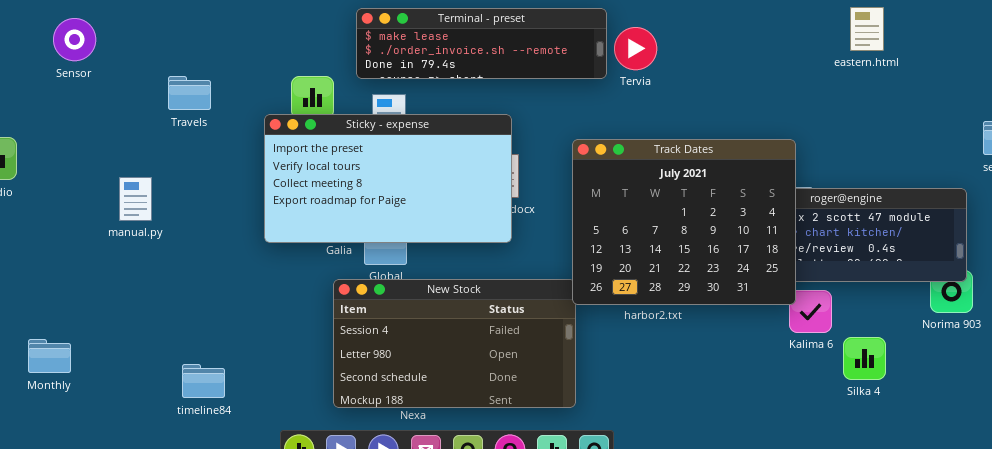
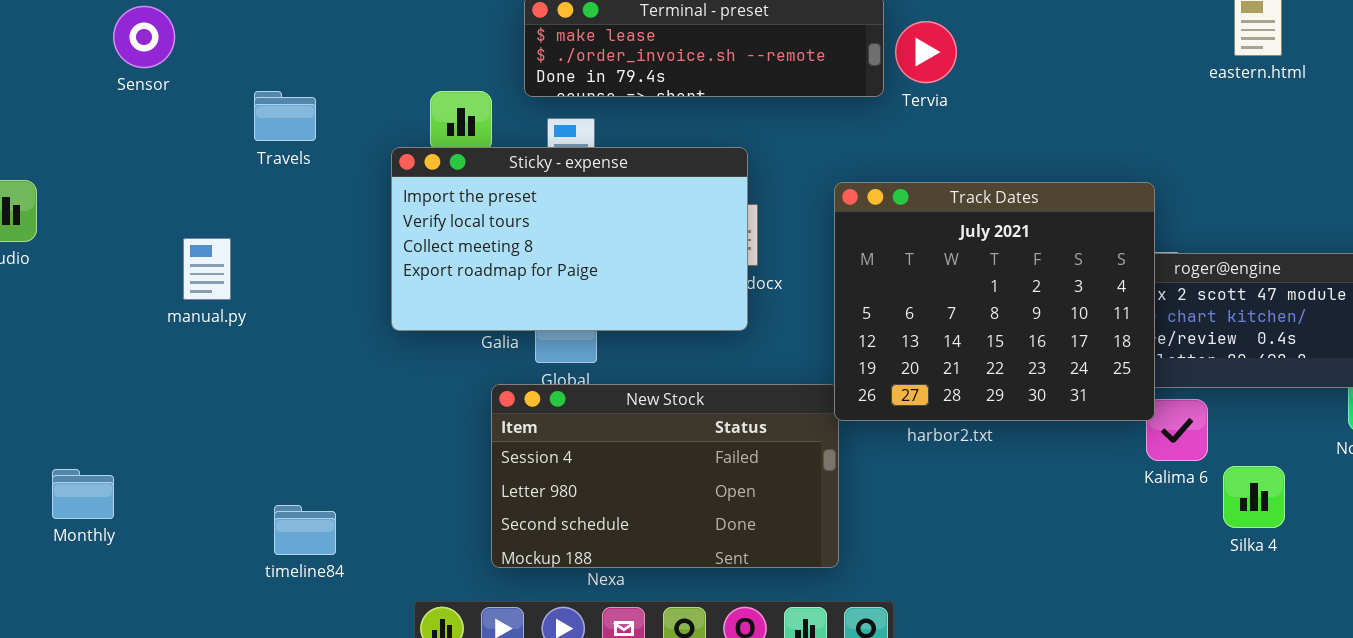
Sensor: [53,18,96,61] -> [113,6,175,68], moved

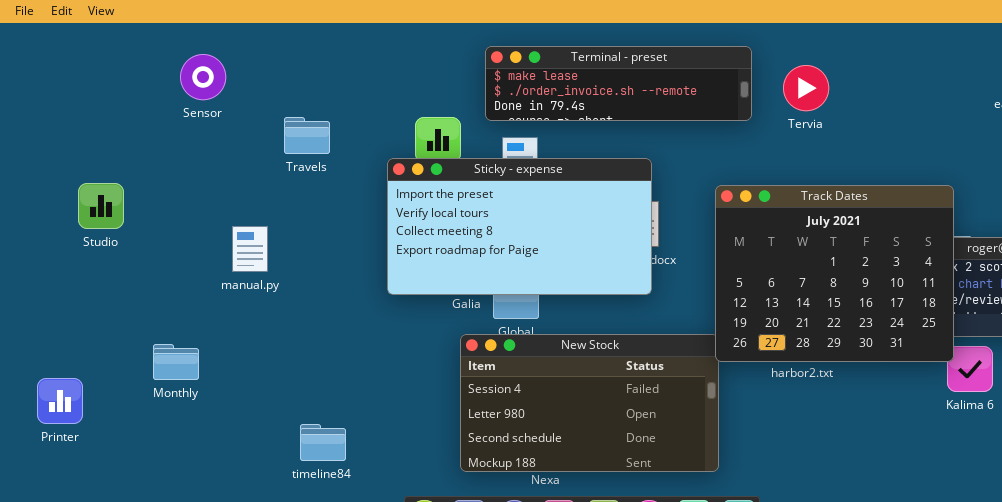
Tervia: [895,21,957,83] -> [783,65,829,111], moved
Monthly: [52,469,114,519] -> [153,344,199,380], moved

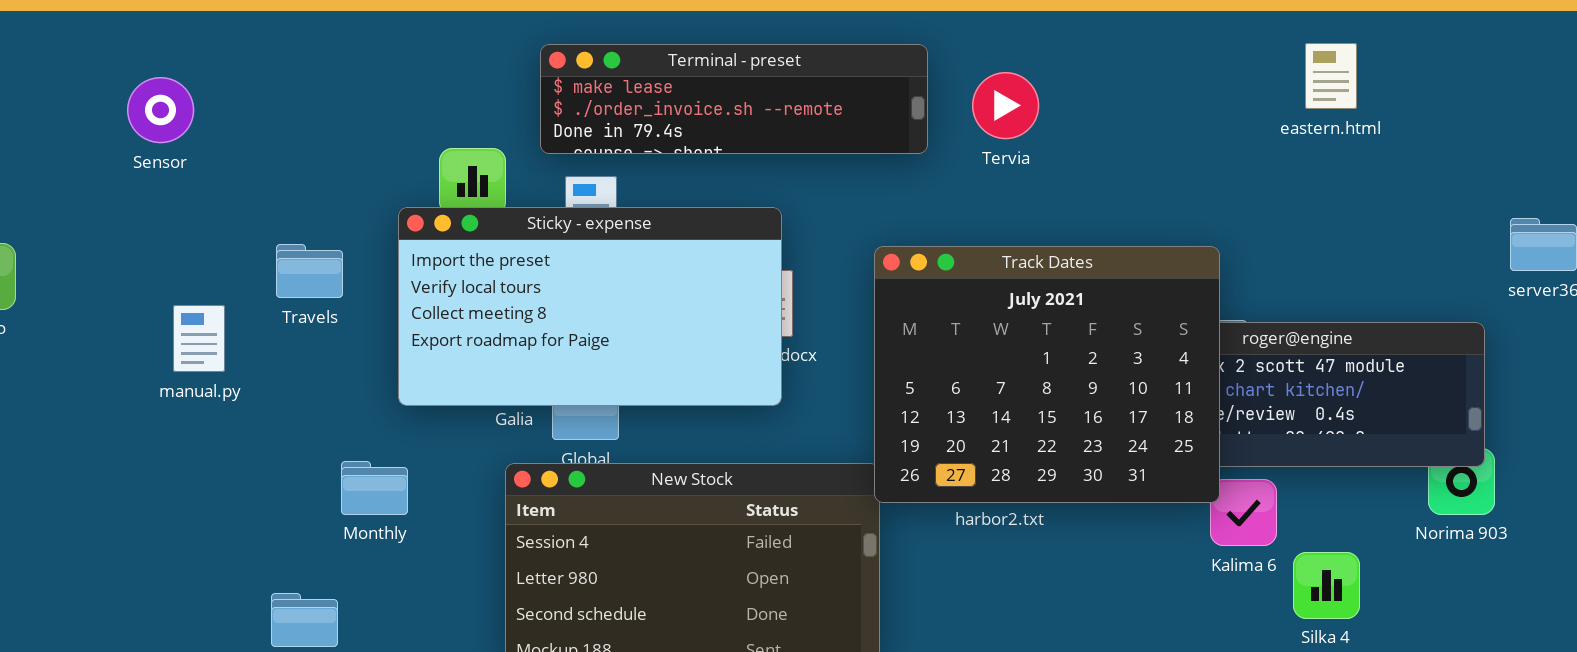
Sensor: [180,54,226,100] -> [127,77,194,143], moved
Travels: [284,117,330,154] -> [276,244,343,298], moved
Monthly: [153,344,199,380] -> [341,461,408,515], moved

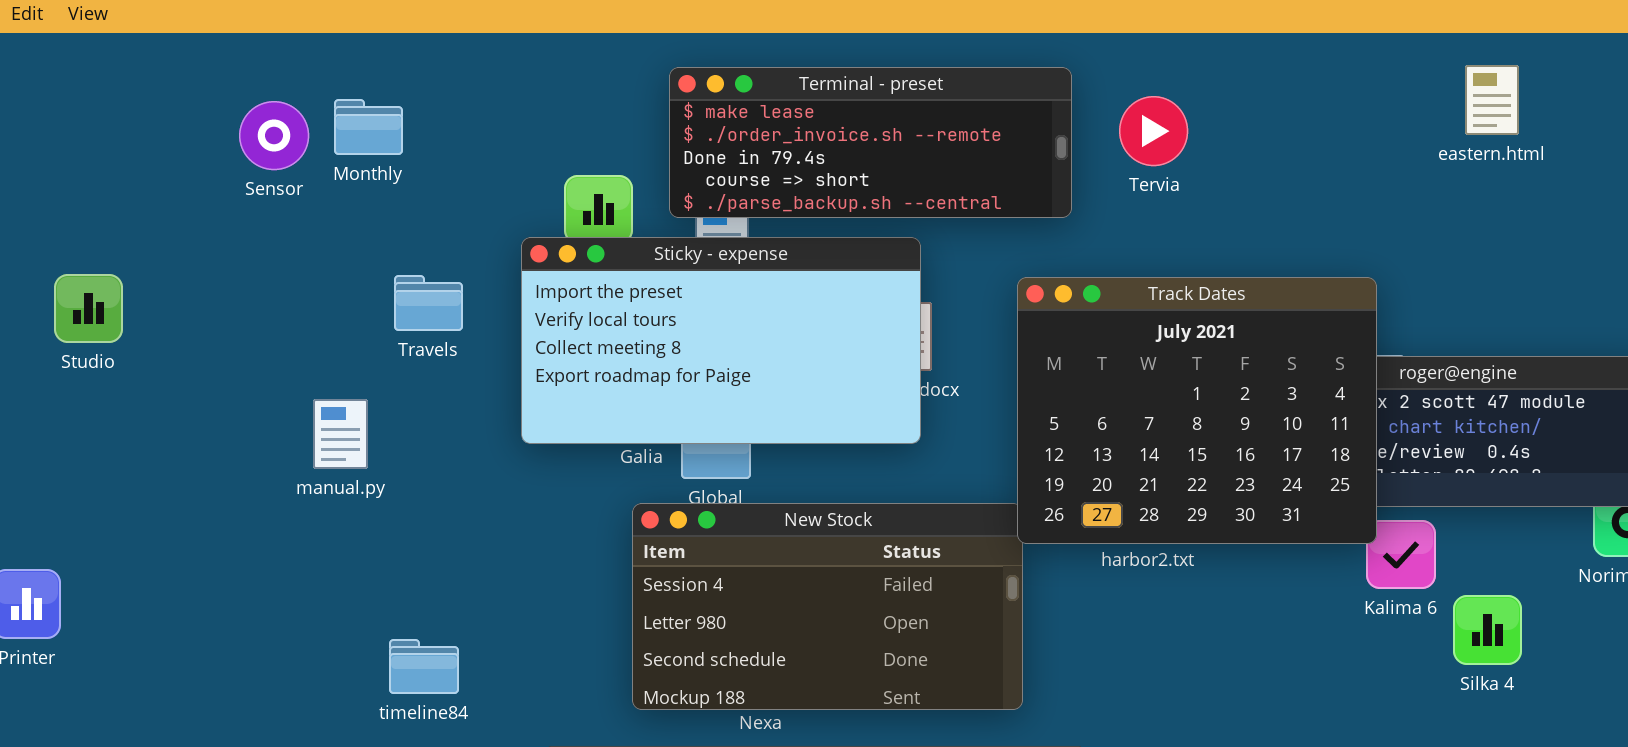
Terminal - preset: [540,44,928,154] -> [669,67,1072,218], resized
manual.py: [173,305,225,372] -> [313,399,368,469], moved
Monthly: [341,461,408,515] -> [334,99,403,155], moved

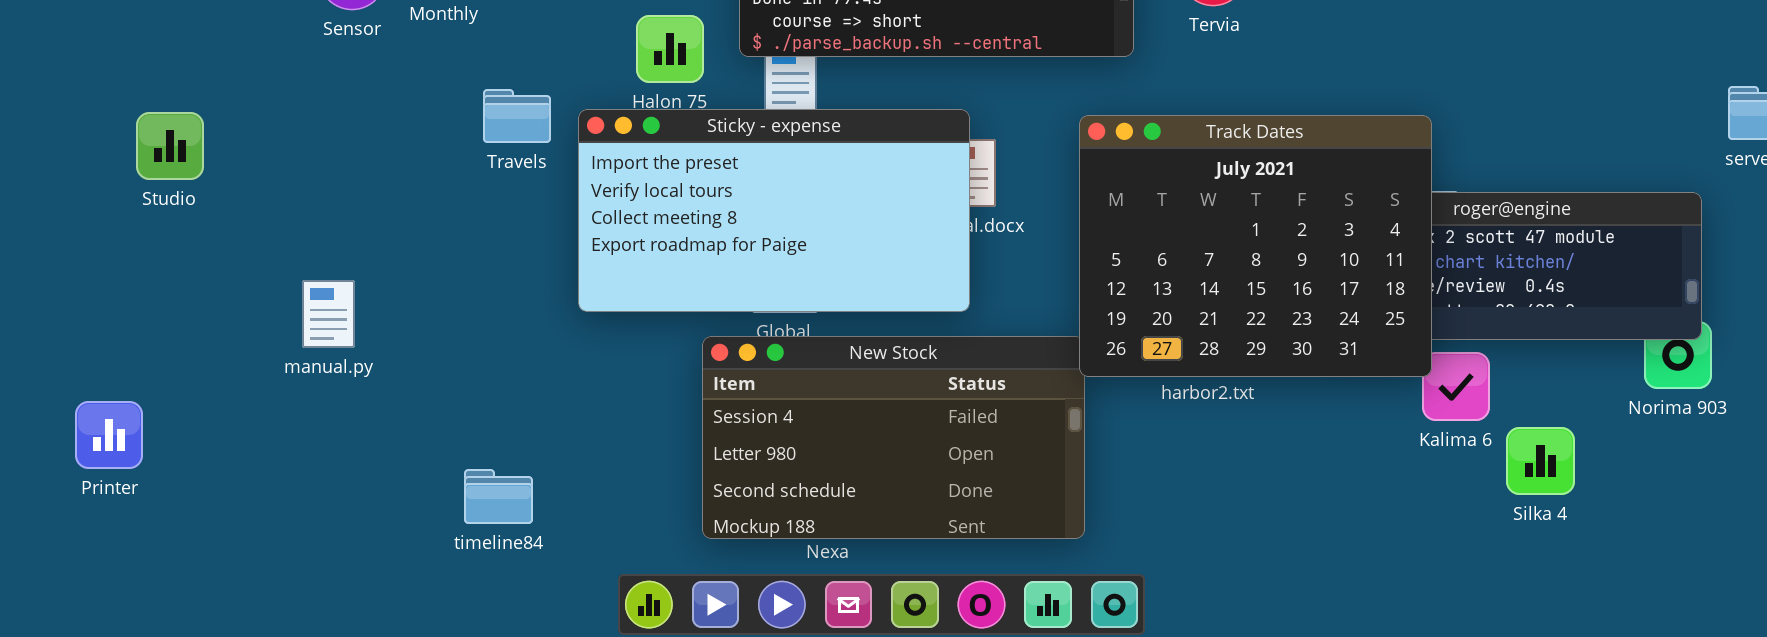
Sticky - expense: [521,237,921,444] -> [578,109,970,312], moved
Travels: [394,275,463,331] -> [483,89,551,143], moved
manual.py: [313,399,368,469] -> [302,280,355,348], moved

